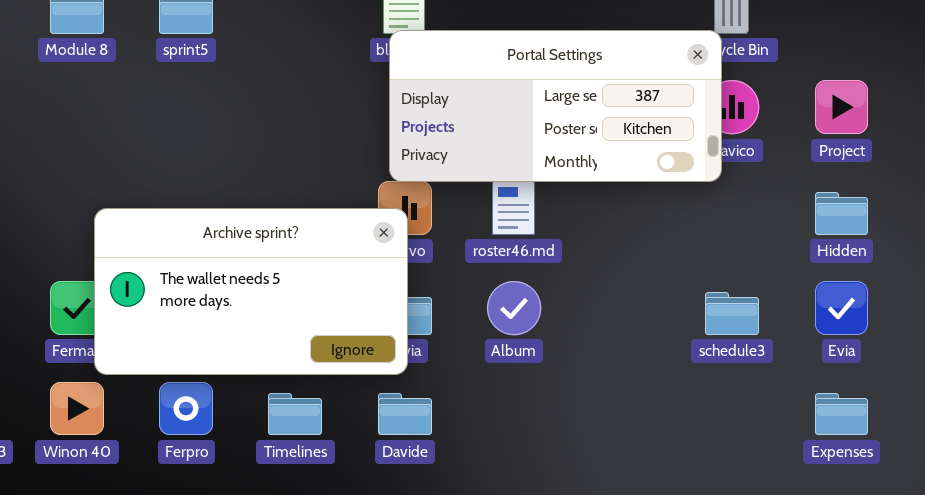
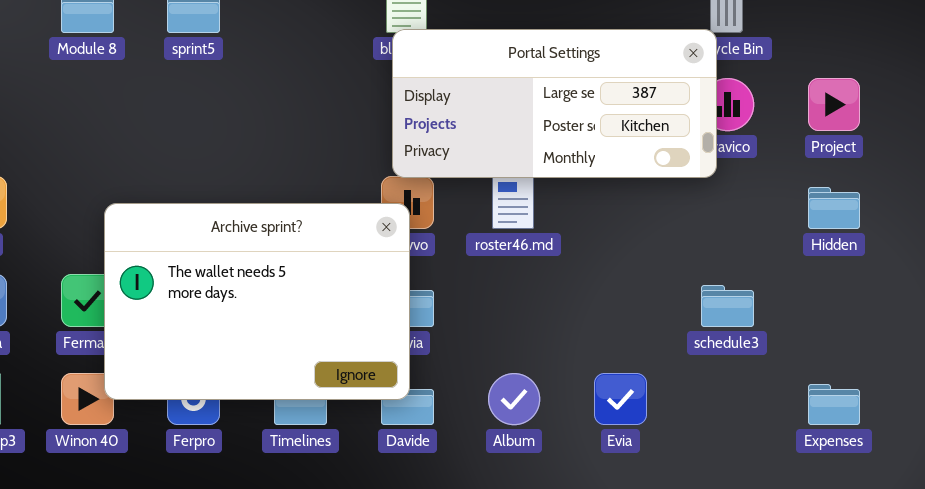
Archive sprint?: [94,208,408,375] -> [104,203,410,400], resized
Album: [487,281,541,335] -> [488,373,540,425], moved
Evia: [815,281,868,335] -> [594,373,647,425], moved

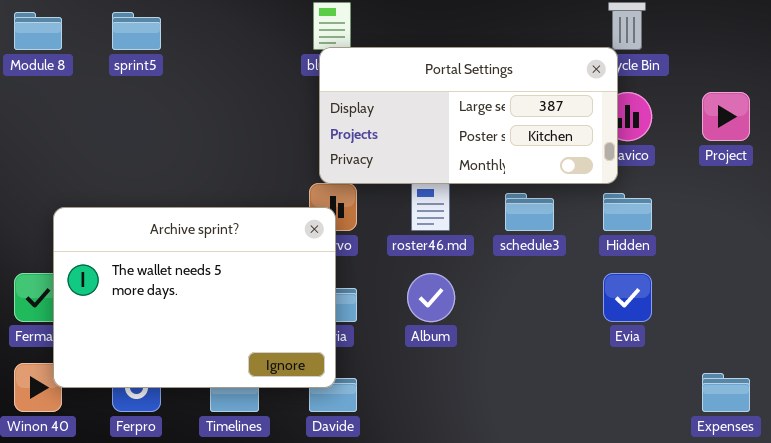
Hidden: [808,187,860,229] -> [603,193,652,231], moved
schedule3: [701,285,754,327] -> [505,193,554,231], moved
Album: [488,373,540,425] -> [407,273,455,322], moved
Evia: [594,373,647,425] -> [603,273,652,322], moved

